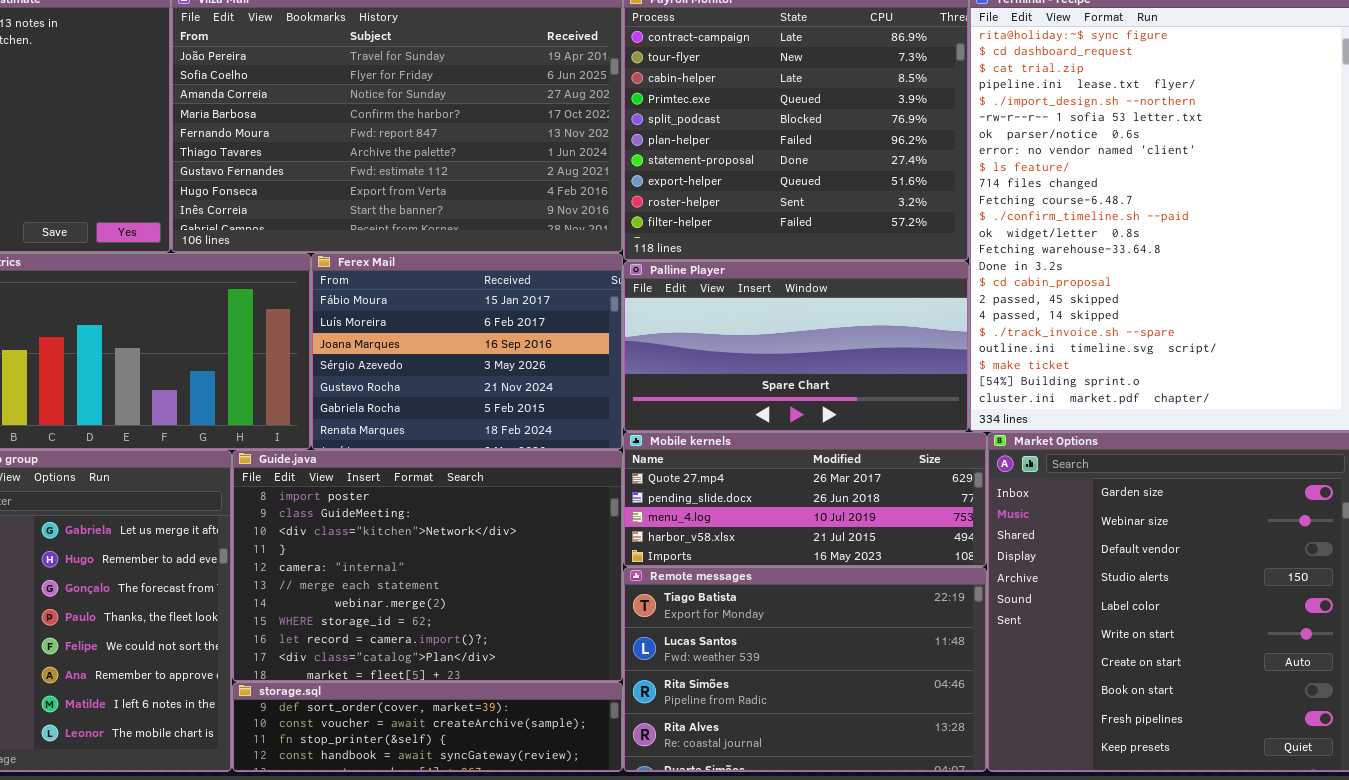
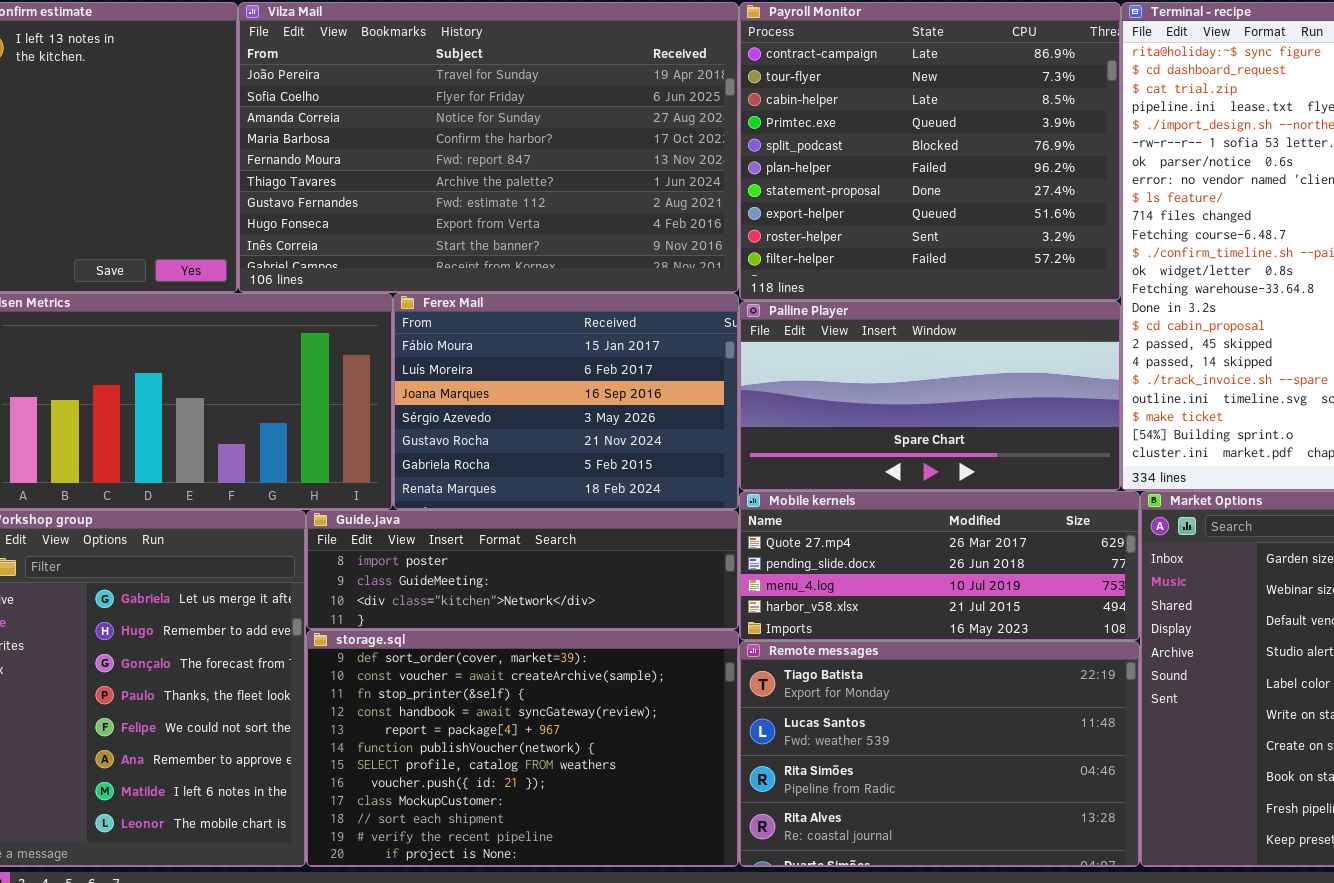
Guide.java: [232,450,623,682] -> [306,510,739,630], resized
storage.sql: [232,682,623,772] -> [306,630,739,867], resized

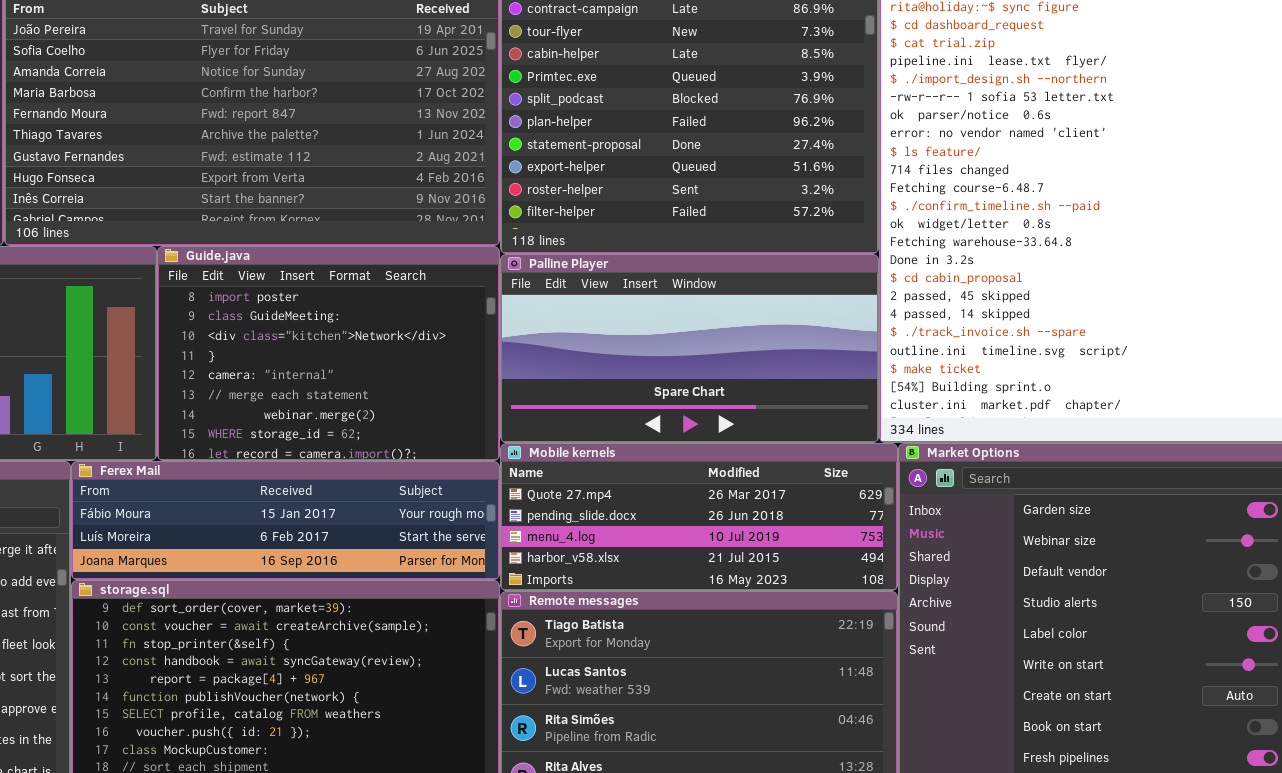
Ferex Mail: [393,293,739,510] -> [71,461,500,580], moved, resized
Guide.java: [306,510,739,630] -> [157,246,500,461], moved, resized

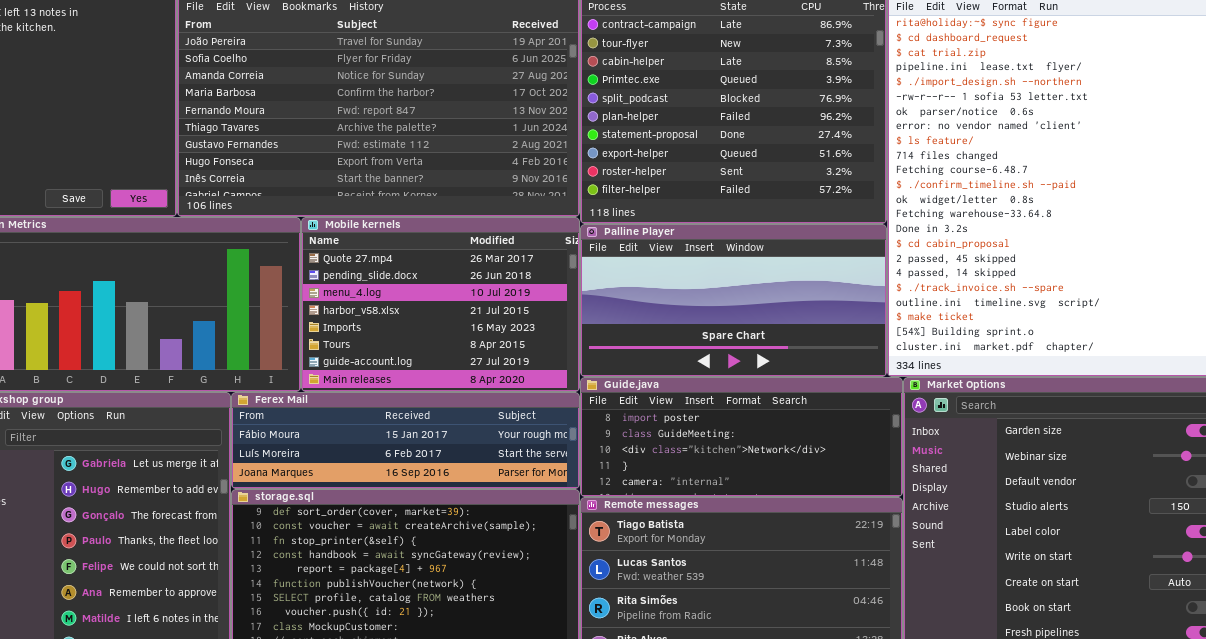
Guide.java: [157,246,500,461] -> [580,377,903,497], moved, resized
Mobile kernels: [500,443,898,591] -> [301,217,580,392], moved, resized

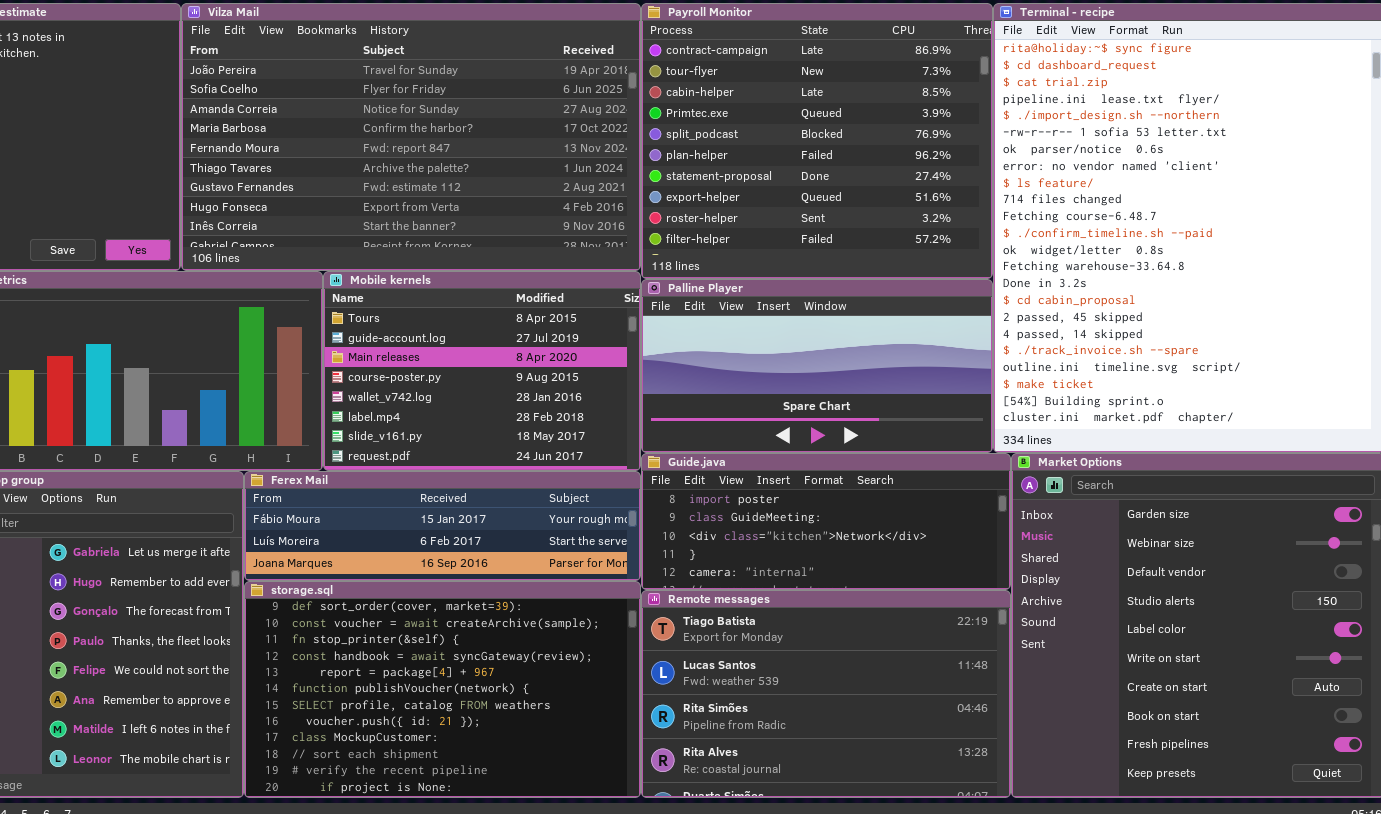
Mobile kernels: [301,217,580,392] -> [323,271,641,471], scrolled down 5 rows

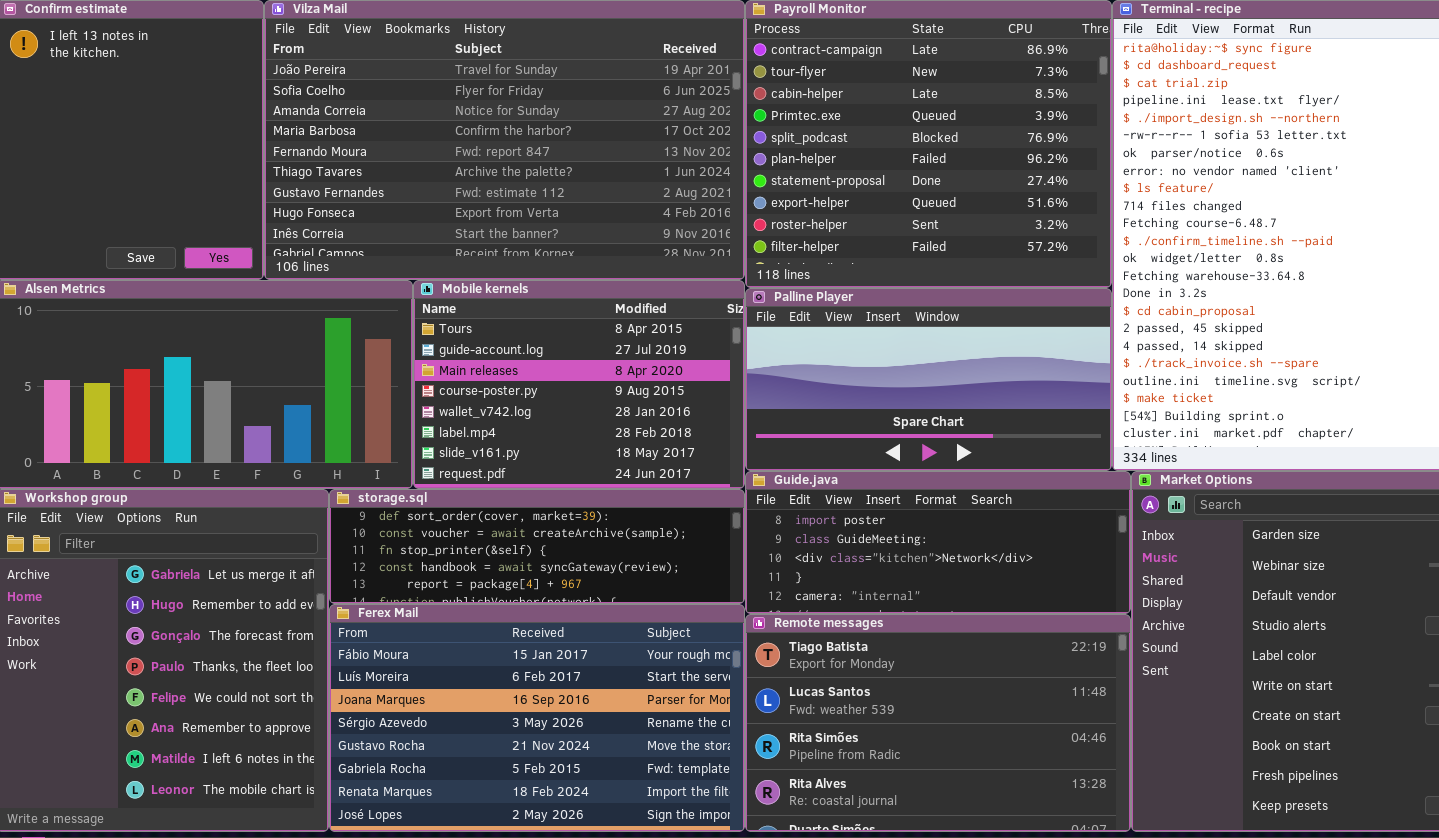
Ferex Mail: [244,471,641,581] -> [329,604,745,832], moved, resized
storage.sql: [244,581,641,798] -> [329,489,745,604], moved, resized

